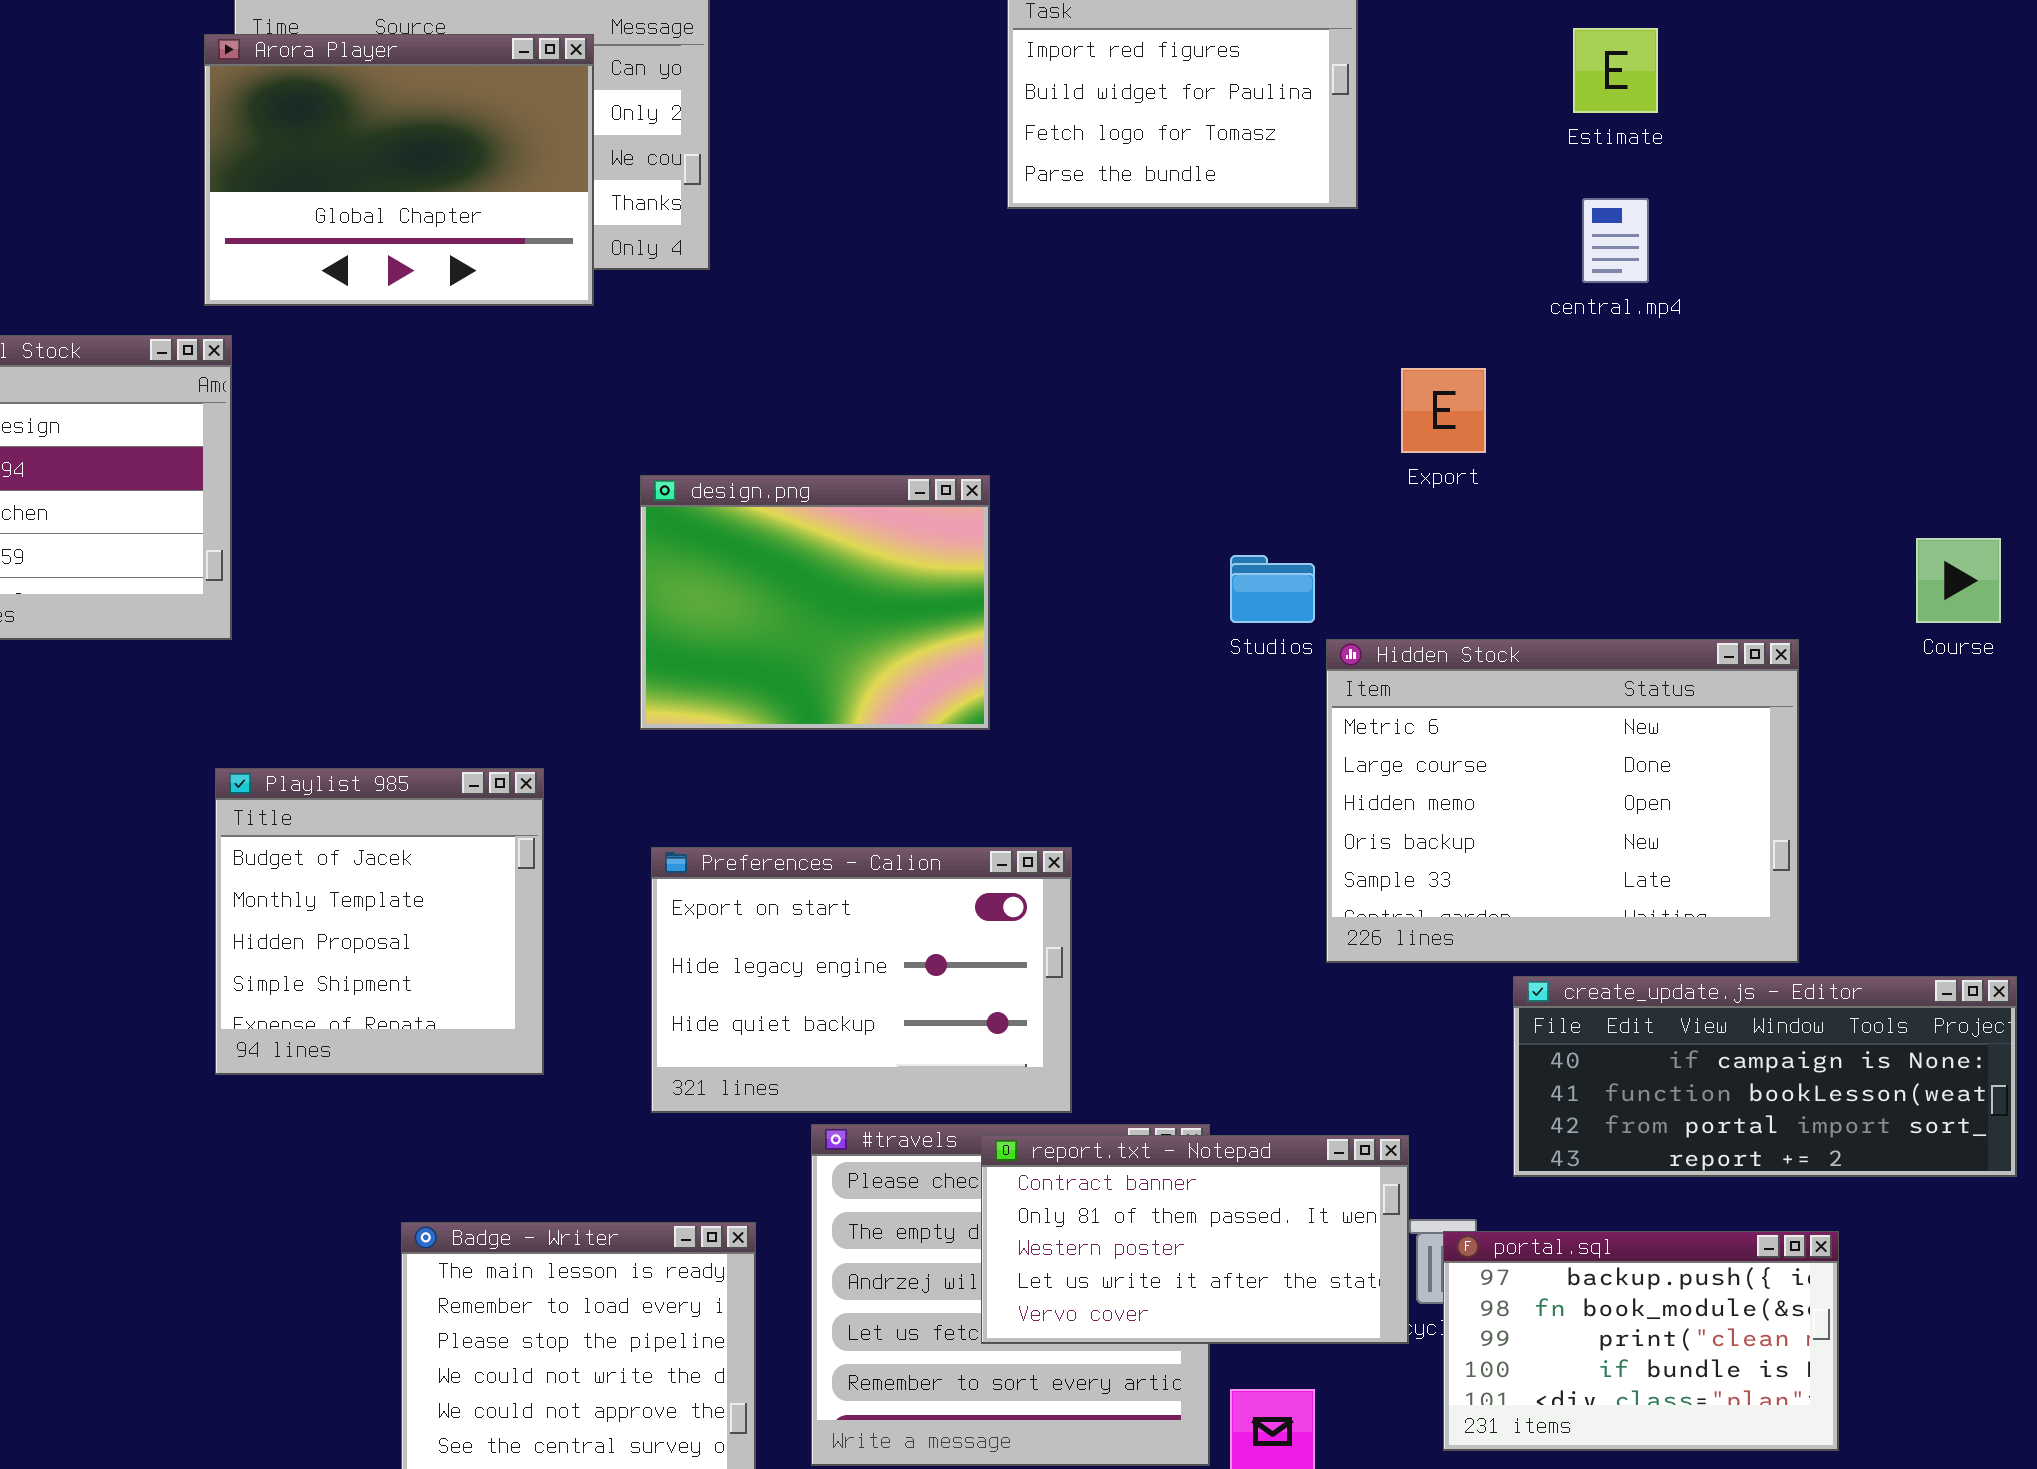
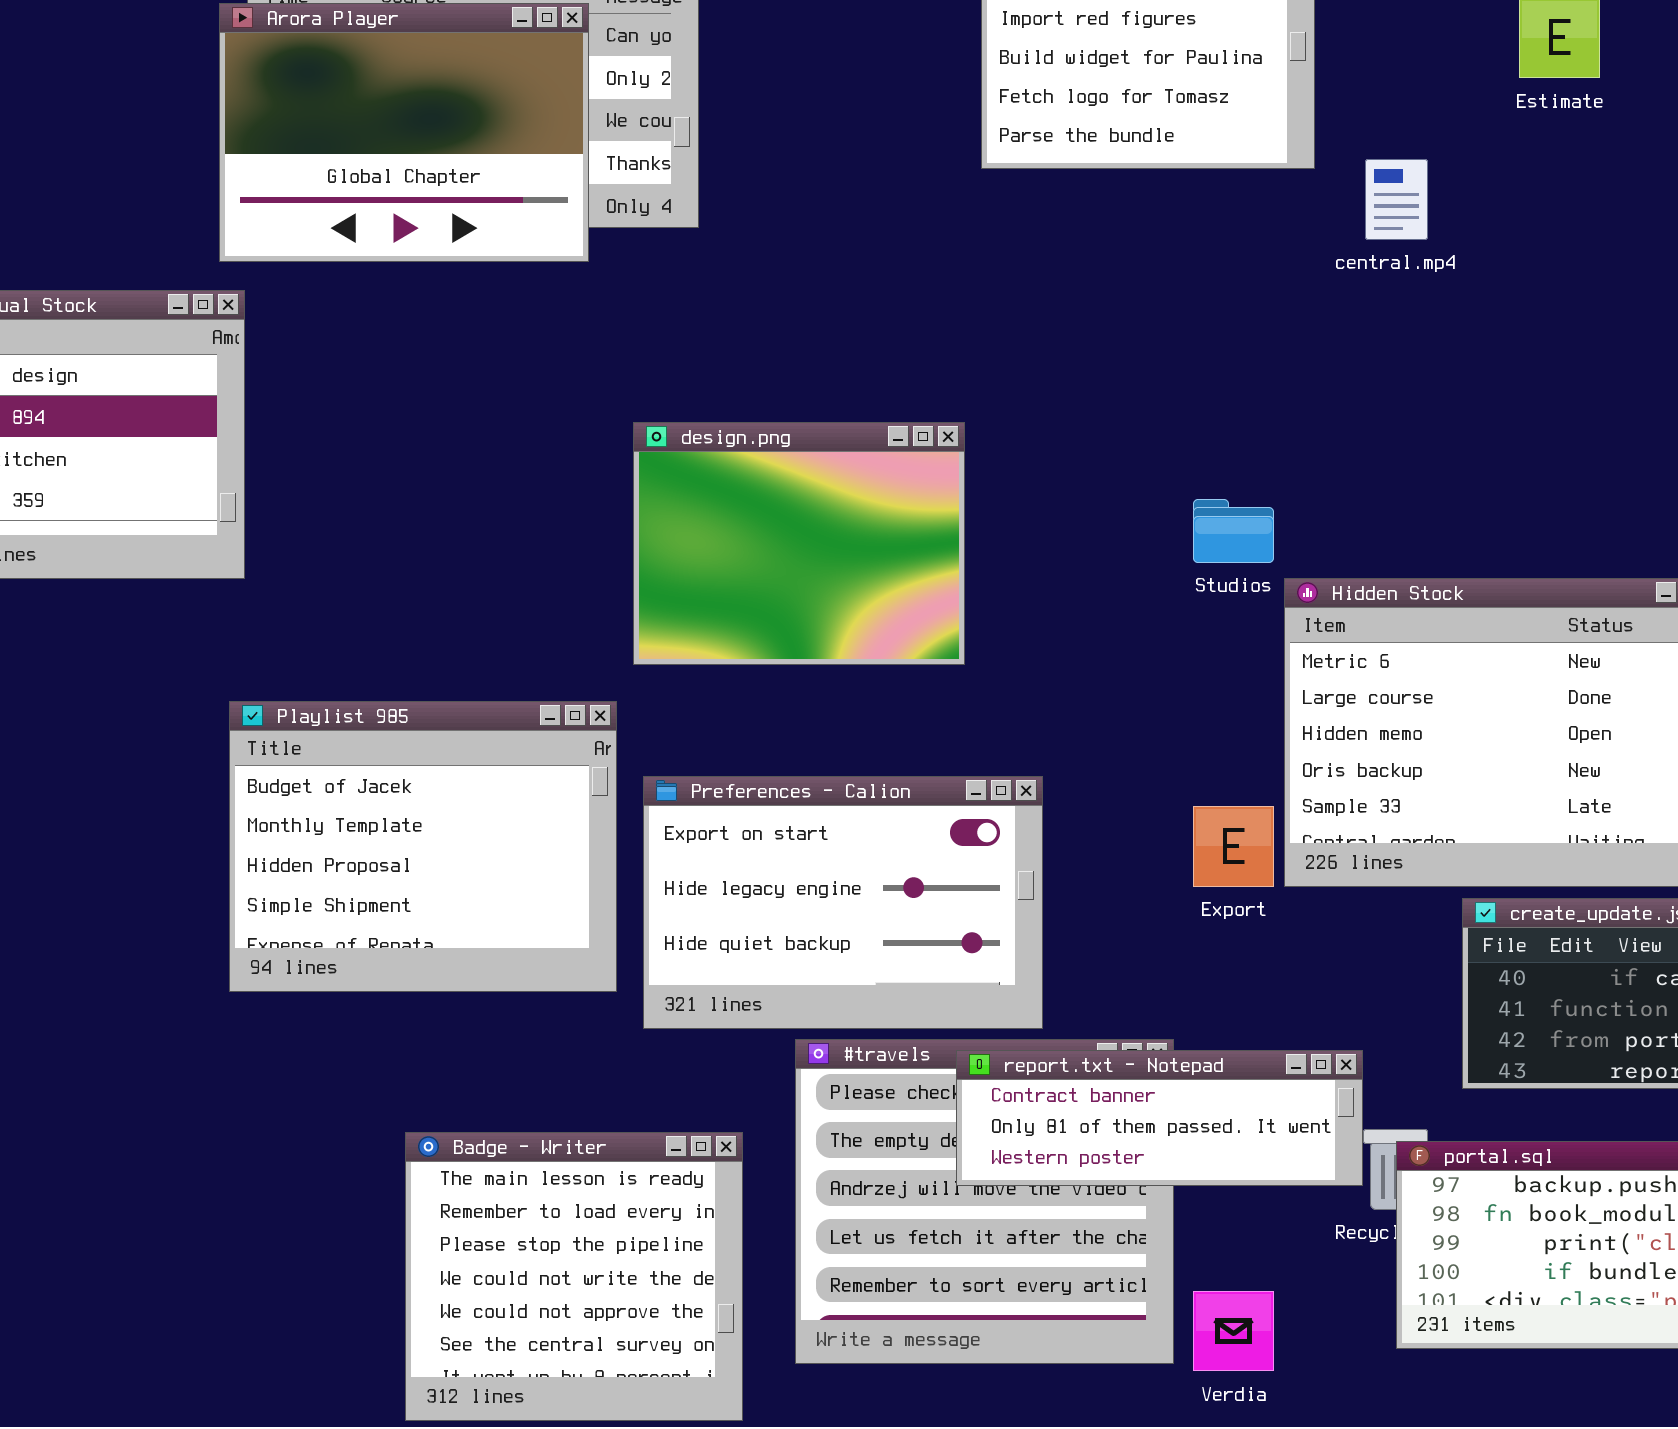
central.mp4: [1582,198,1649,283] -> [1365,159,1428,240], moved
Export: [1401,368,1486,453] -> [1193,806,1274,887], moved
Playlist 985: [215,768,544,1075] -> [229,701,617,992], resized
report.txt - Notepad: [981,1135,1409,1344] -> [956,1050,1363,1186], resized

